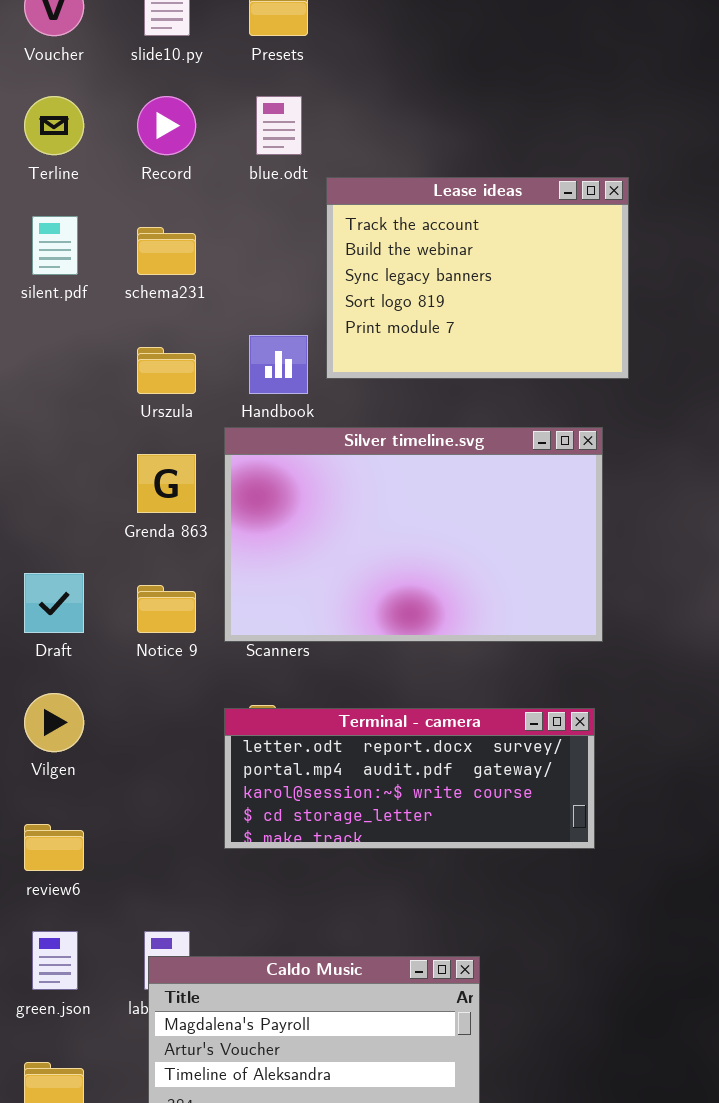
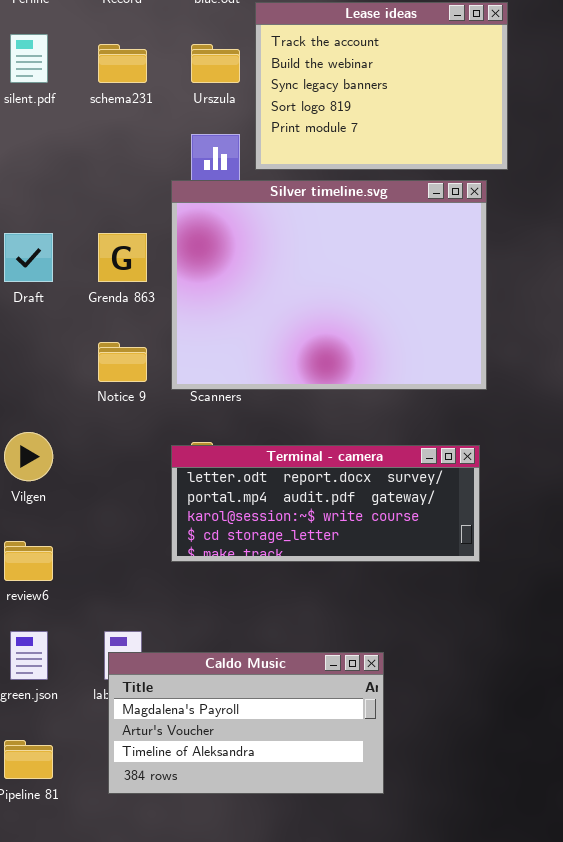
Urszula: [137,347,196,394] -> [191,44,240,83], moved
Silver timeline.svg: [224,427,603,642] -> [171,180,487,390], resized
Draft: [24,573,84,633] -> [4,233,53,282], moved

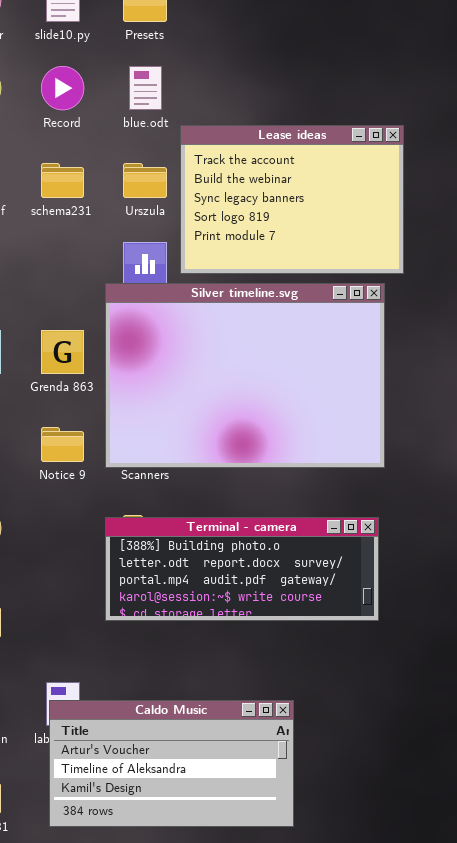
Terminal - camera: [171,445,480,562] -> [105,517,379,621], scrolled up 1 row
Caldo Music: [108,652,384,794] -> [49,700,294,827], scrolled down 1 row

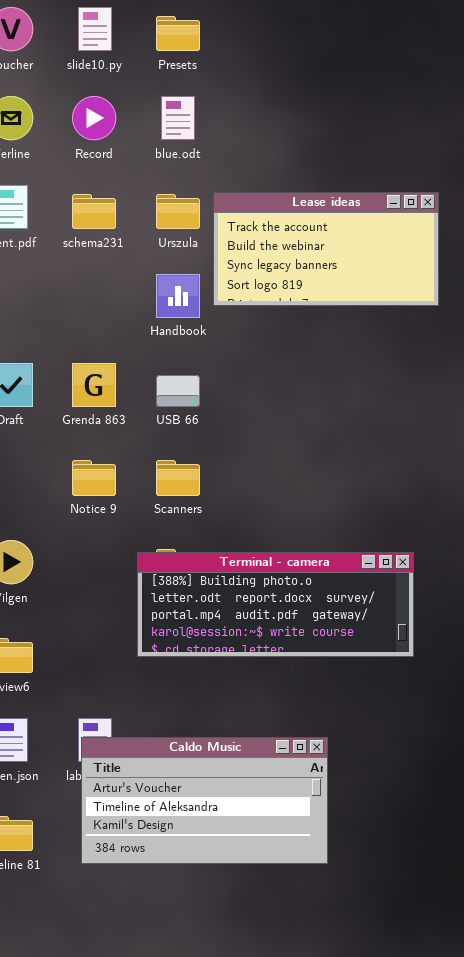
Lease ideas: [180,125,404,274] -> [213,192,439,306], resized
Silver timeline.svg: [105,283,385,468] -> none, closed

